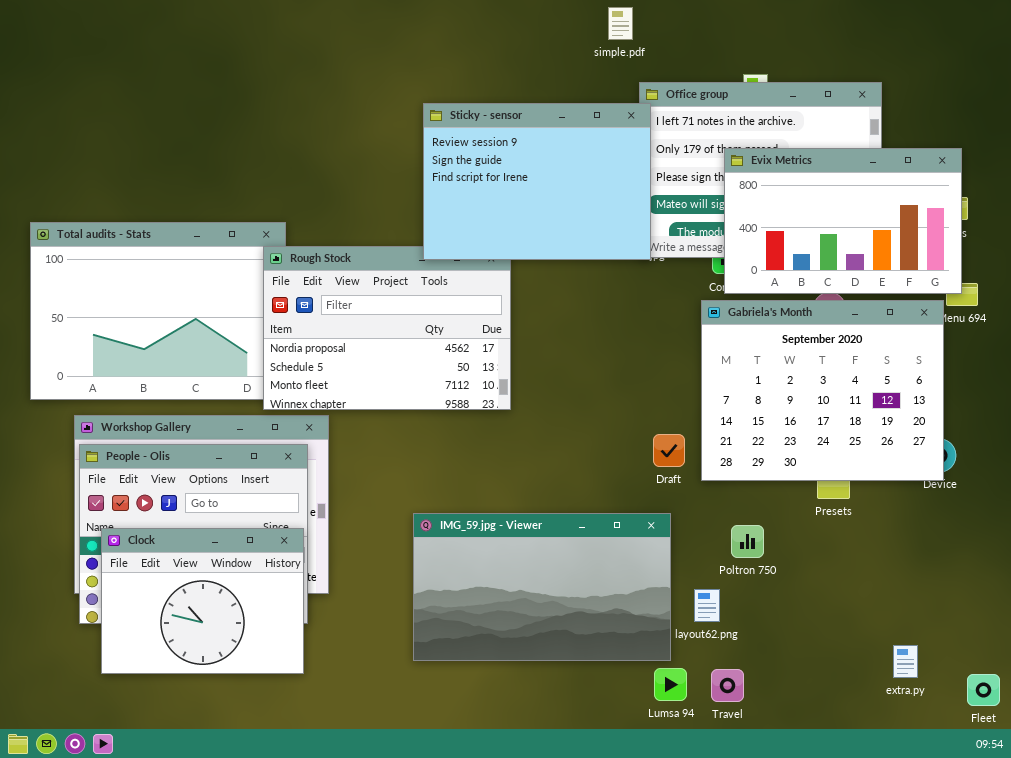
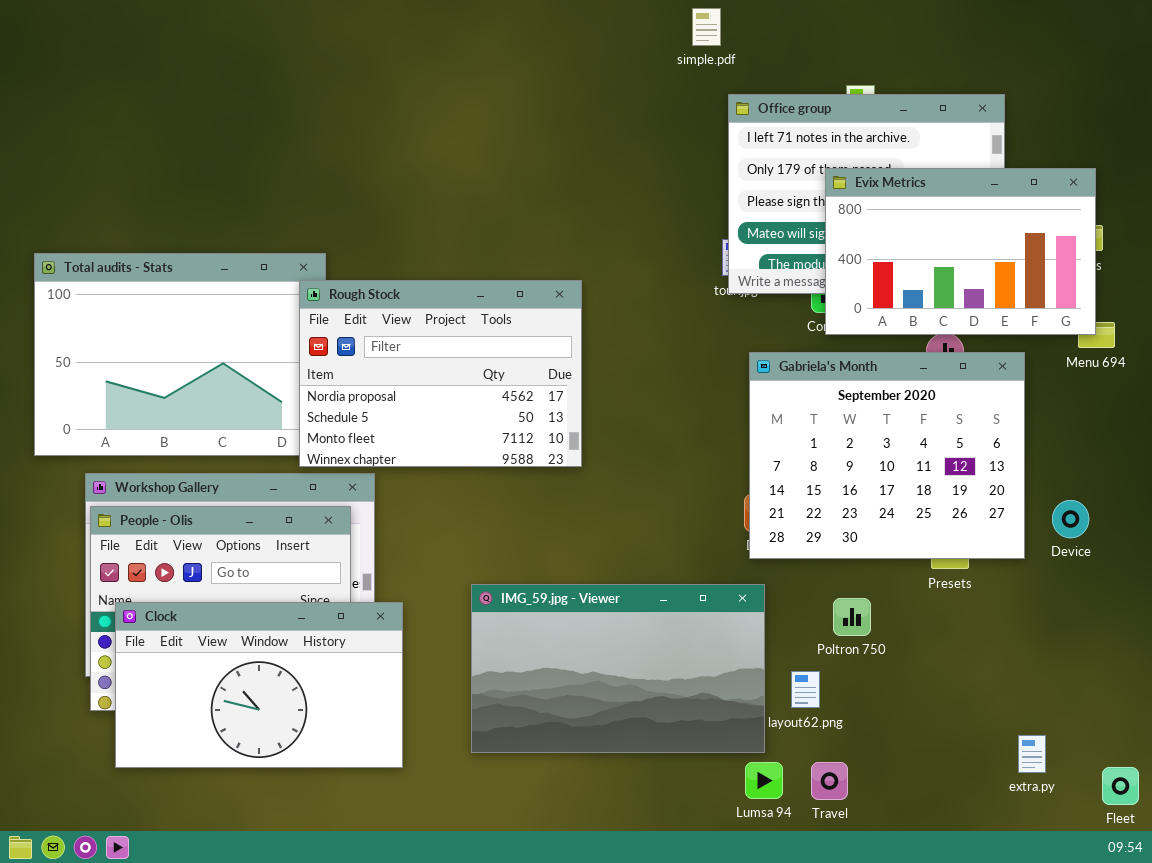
Sticky - sensor: [423,103,651,260] -> none, closed
Gabriela's Month: [701,300,944,481] -> [749,352,1025,559], moved
Clock: [101,528,304,674] -> [115,602,403,768], resized

